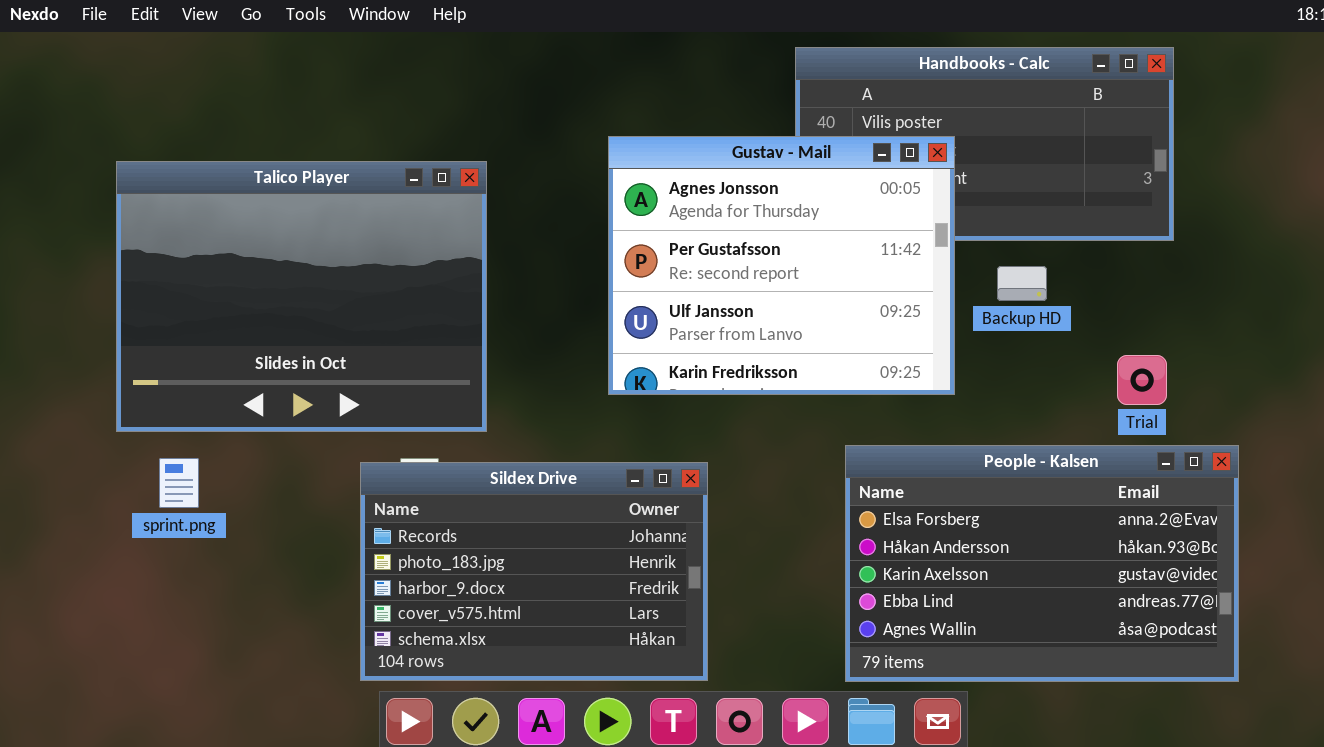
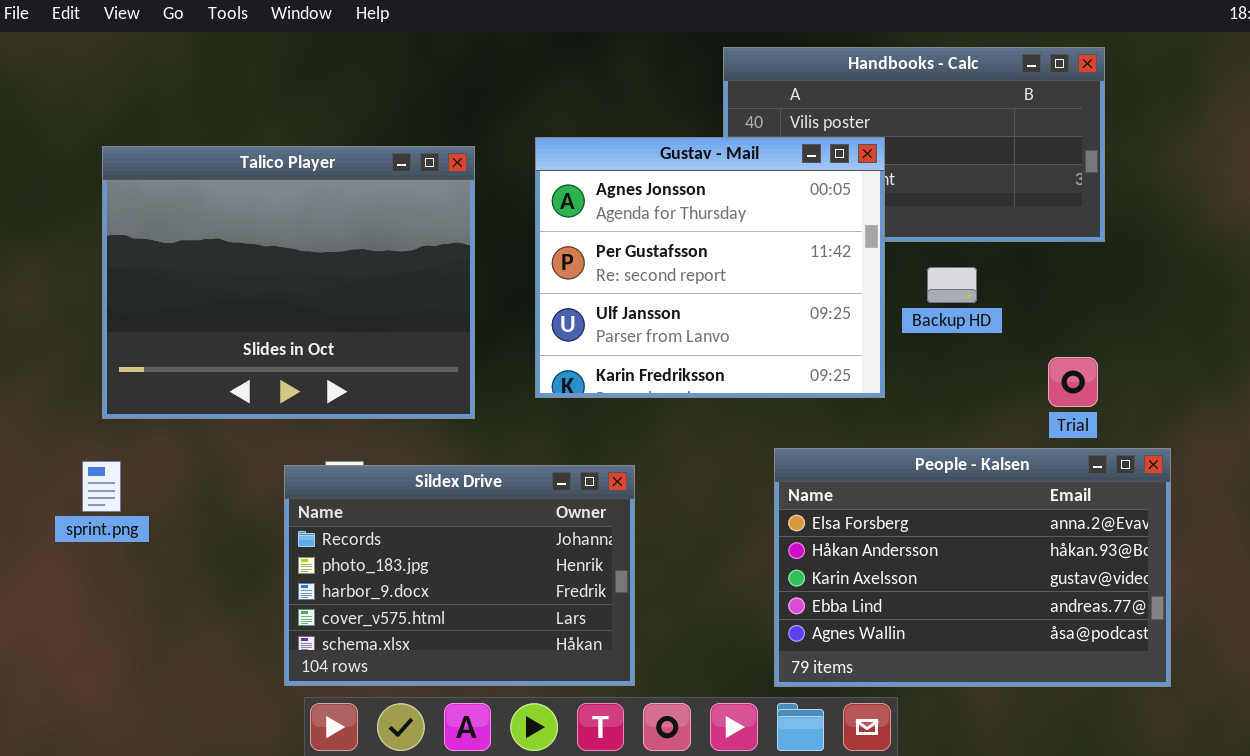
Talico Player: [116,161,487,432] -> [102,146,475,419], moved

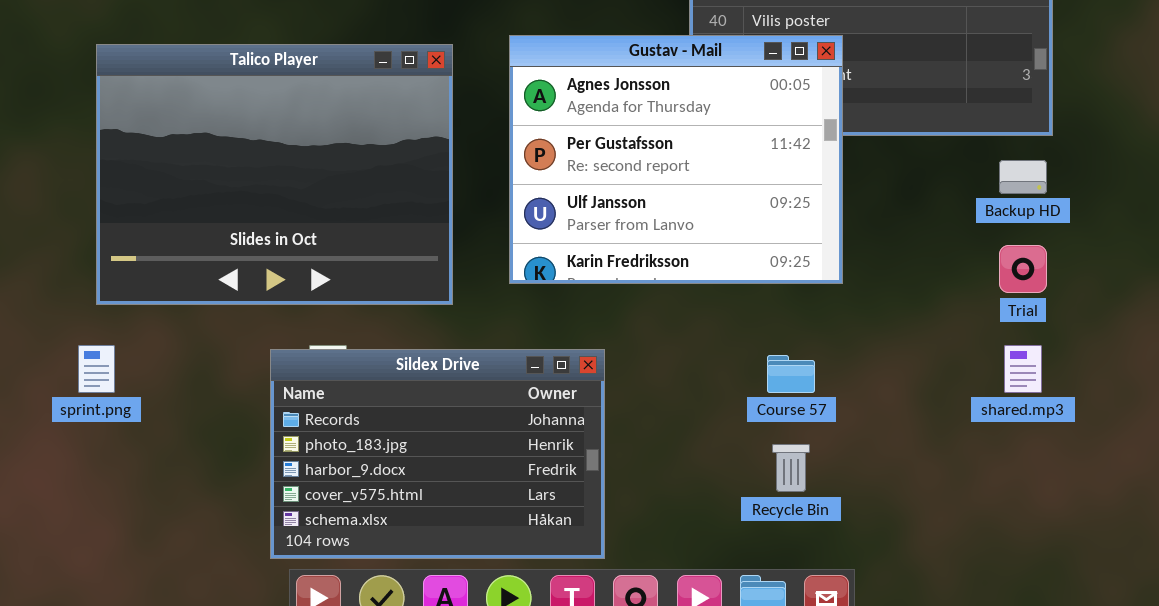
Backup HD: [927,267,977,303] -> [999,160,1047,194], moved
People - Kalsen: [774,448,1171,687] -> none, closed

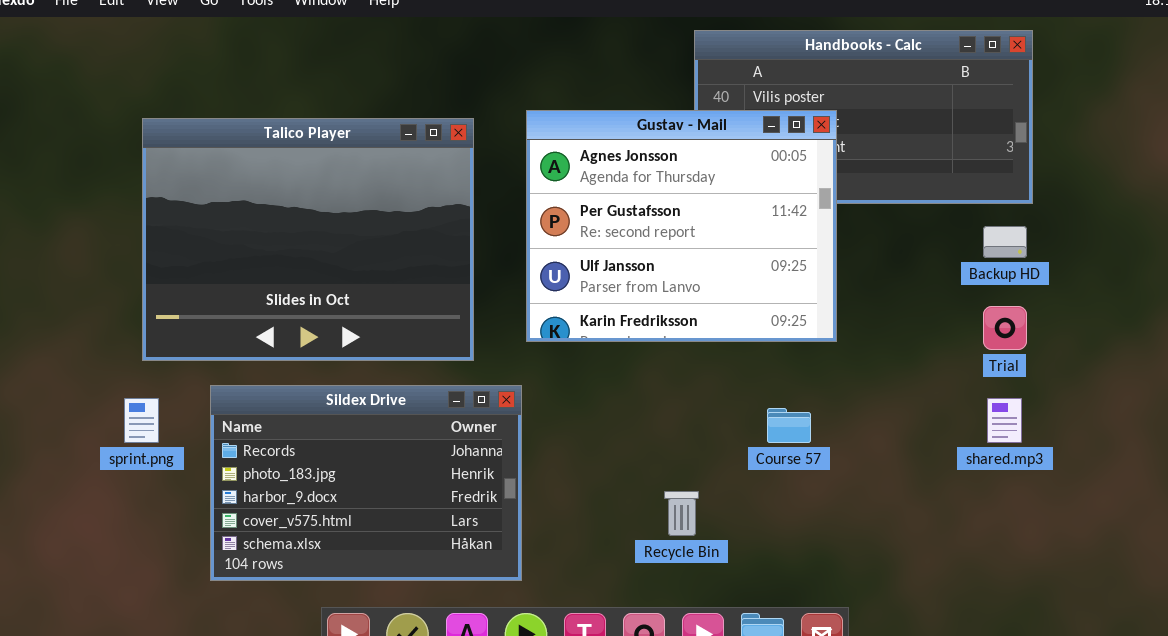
Sildex Drive: [270,349,605,559] -> [210,385,522,581], moved
Recycle Bin: [772,444,810,492] -> [664,491,699,536], moved

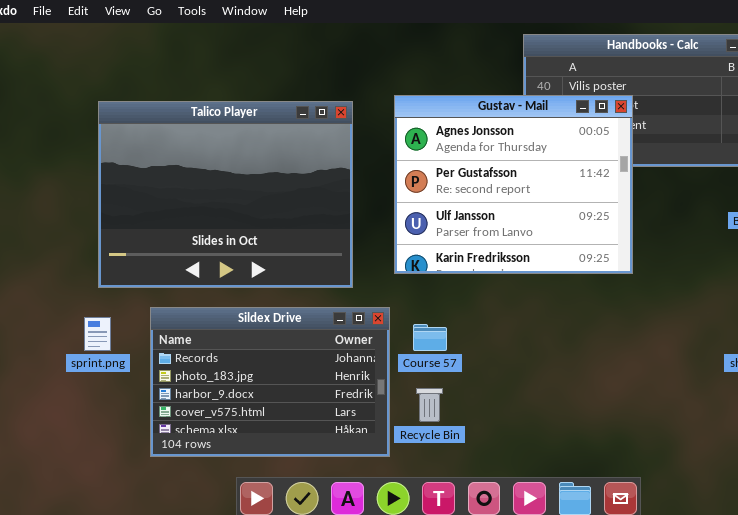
Course 57: [767,408,811,443] -> [413,324,447,351], moved
Recycle Bin: [664,491,699,536] -> [416,388,443,422], moved

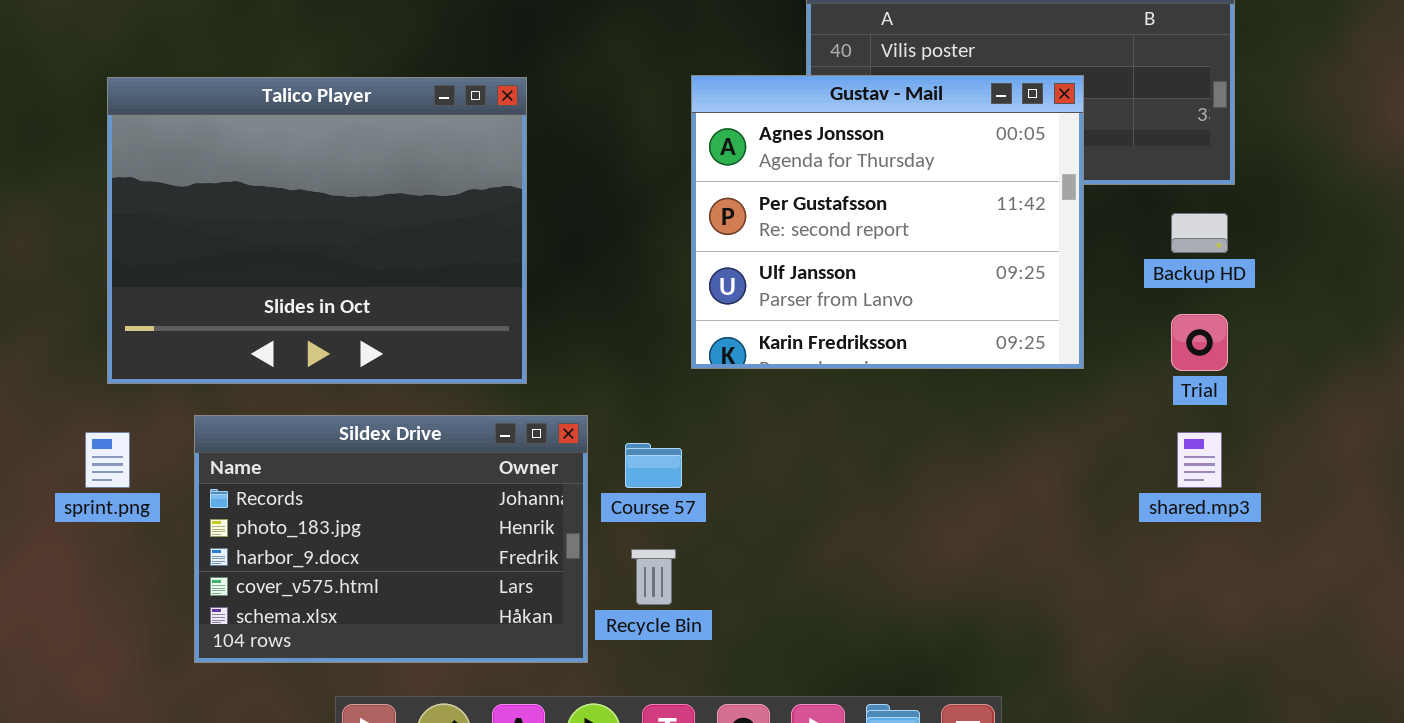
Gustav - Mail: [394,95,633,274] -> [691,75,1084,369], moved

